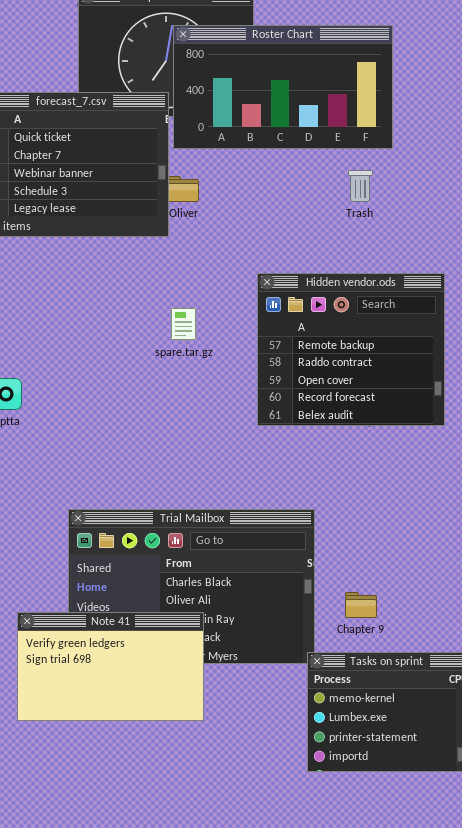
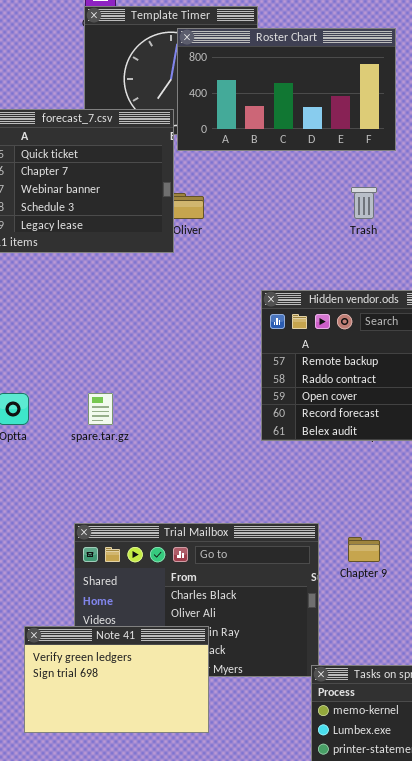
Roster Chart: [173,25,393,149] -> [177,28,396,151], moved
spare.tar.gz: [171,308,196,340] -> [88,393,113,425], moved
Chapter 9: [345,592,377,618] -> [348,537,380,562], moved

